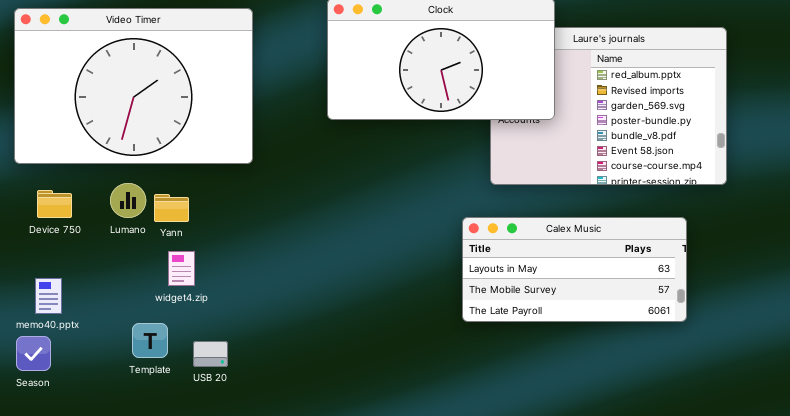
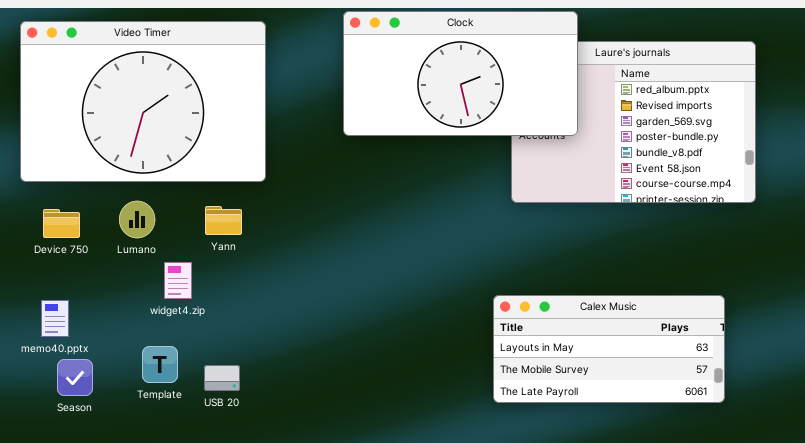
Yann: [154,194,189,222] -> [205,206,242,235], moved
Calex Music: [462,217,687,322] -> [493,295,725,403], moved
widget4.zip: [168,251,195,286] -> [164,262,192,299], moved
Season: [16,336,51,371] -> [57,359,93,396], moved

